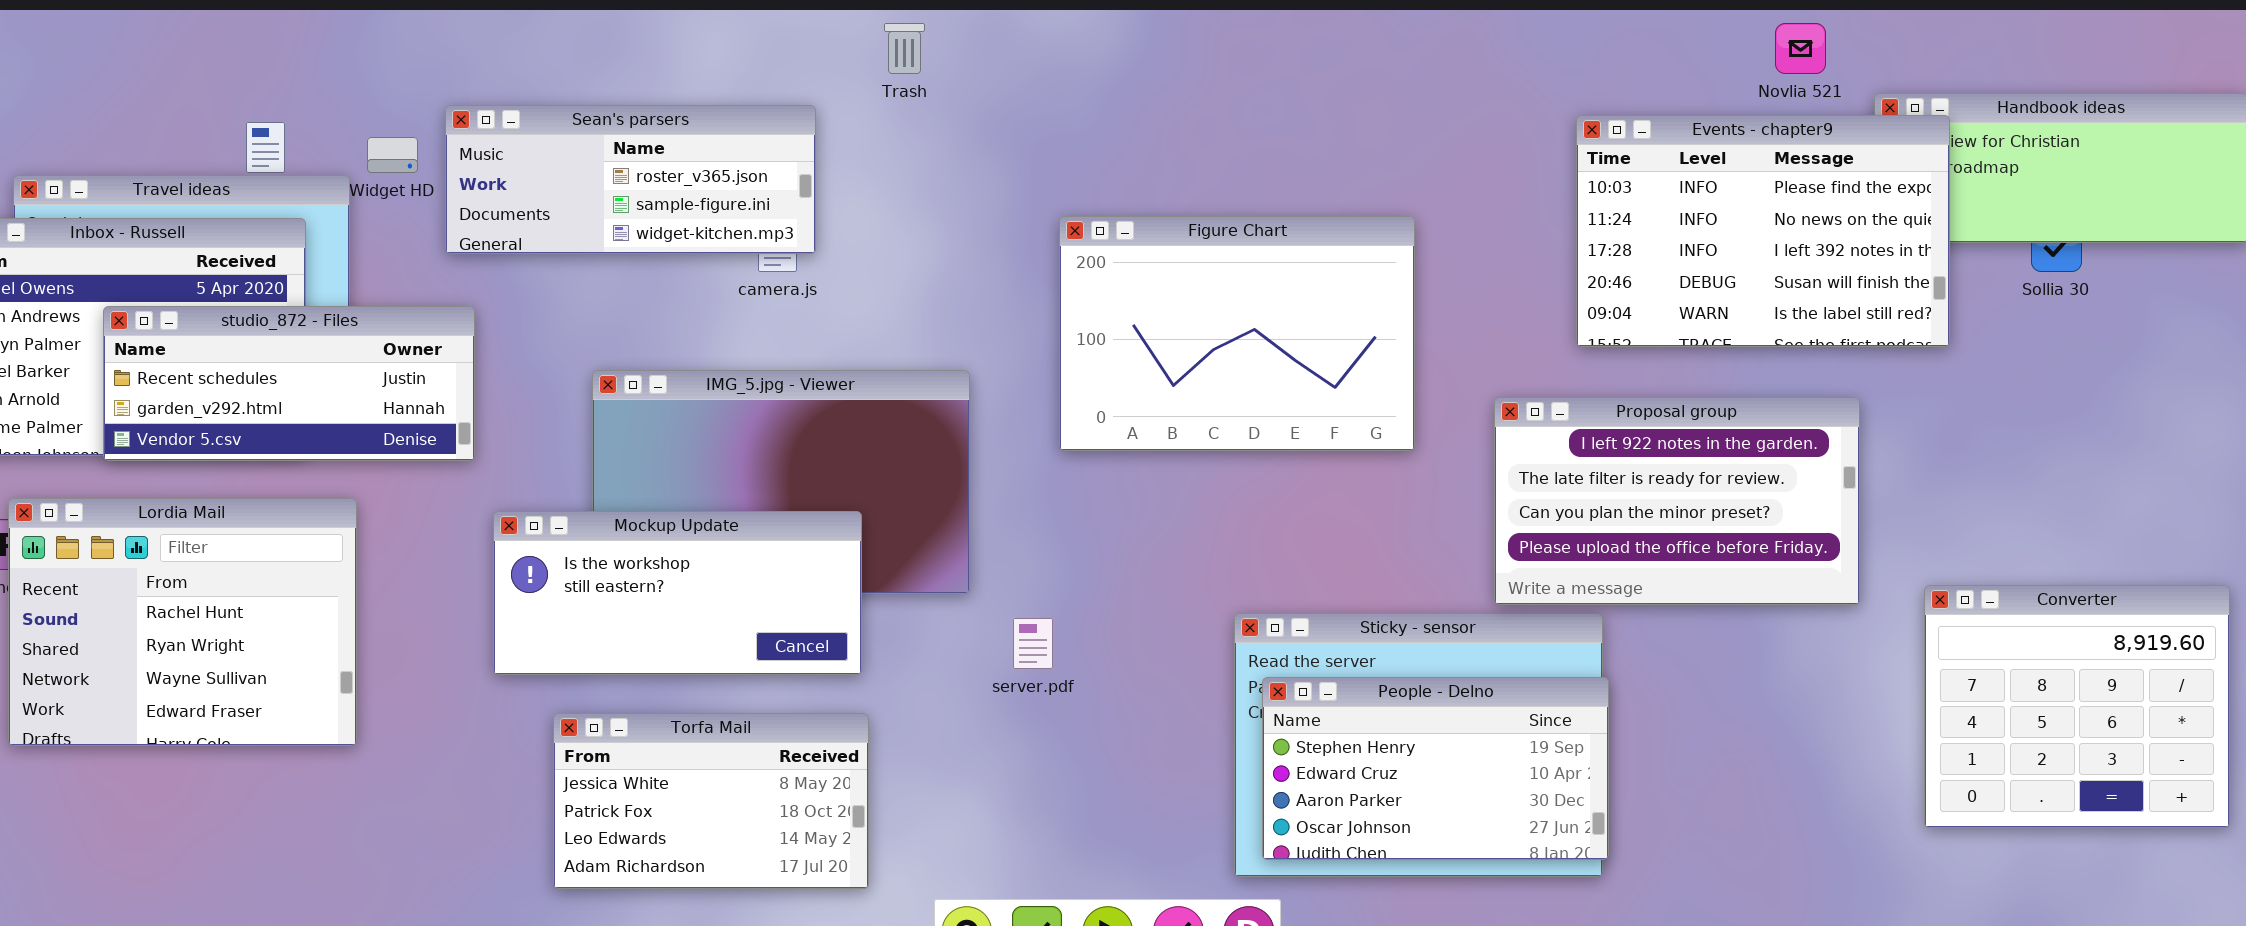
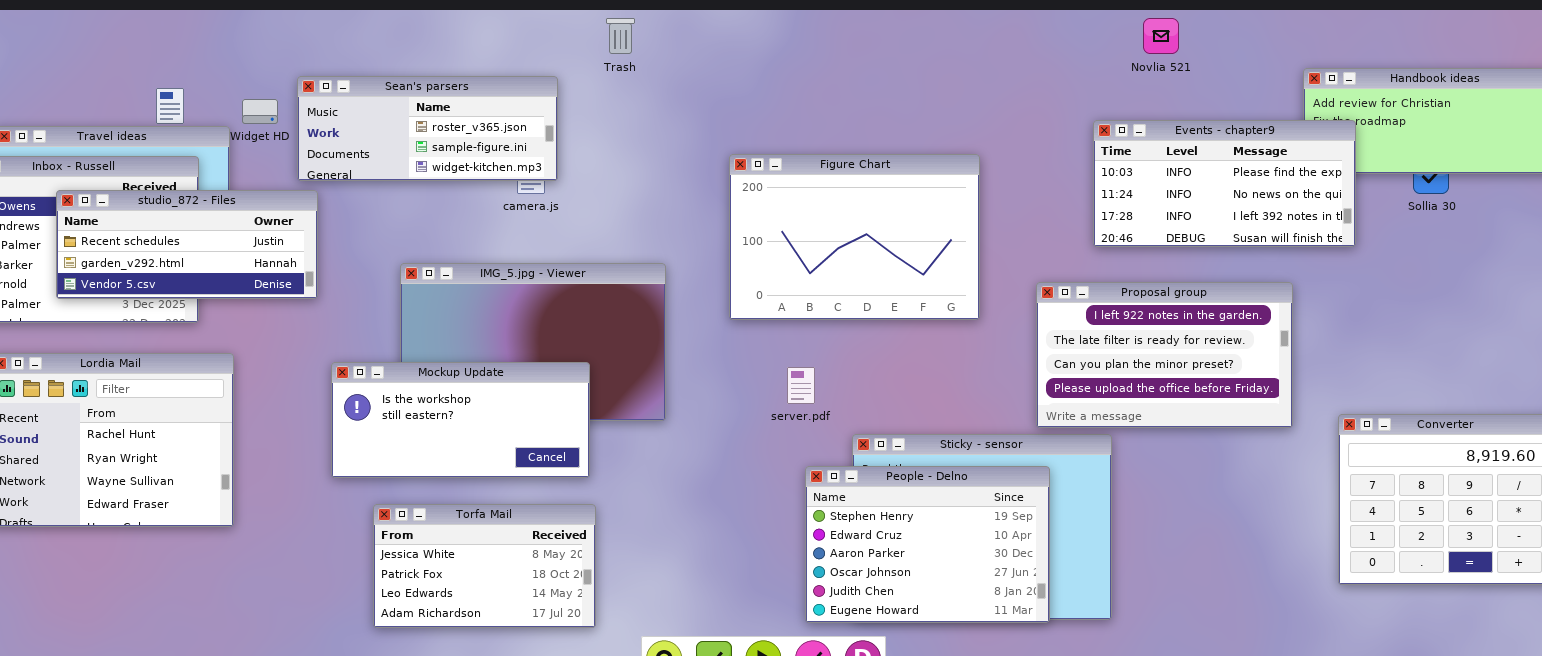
Novlia 521: [1775,23,1826,74] -> [1143,18,1179,54], moved
Events - chapter9: [1576,115,1950,347] -> [1093,120,1356,247], resized
studio_872 - Files: [103,306,475,461] -> [56,190,318,299], moved
server.pdf: [1013,618,1053,669] -> [787,367,815,404], moved
People - Delno: [1262,677,1609,860] -> [805,466,1050,623], moved, resized

